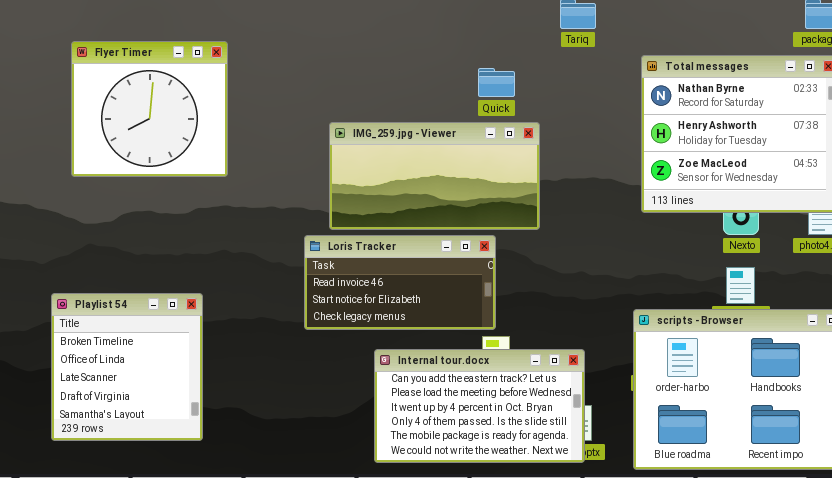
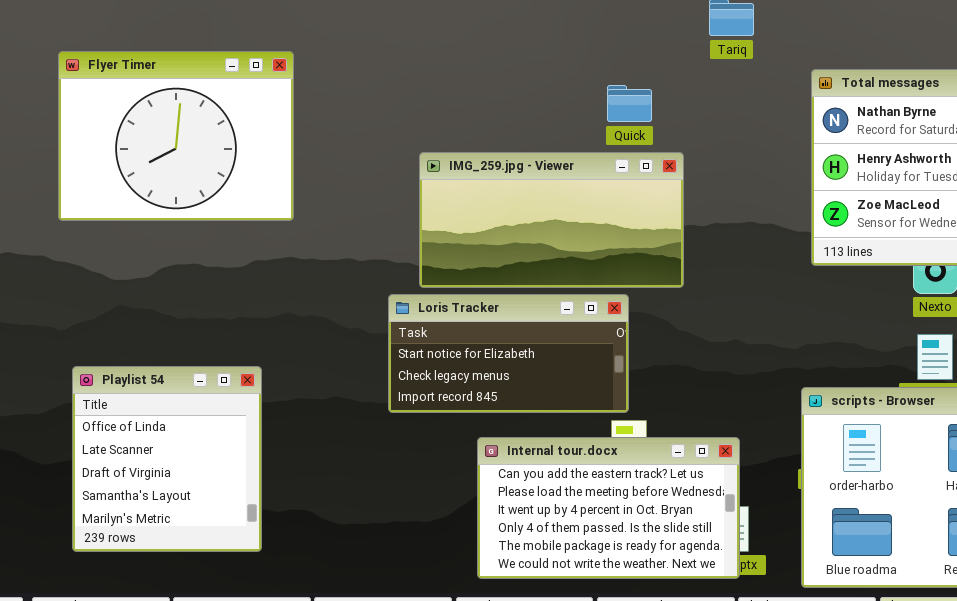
Flyer Timer: [71,41,228,177] -> [58,51,294,221], resized
Loris Tracker: [304,235,496,330] -> [388,294,629,413], scrolled down 1 row
Playlist 54: [51,293,203,441] -> [72,366,262,552], scrolled down 1 row

